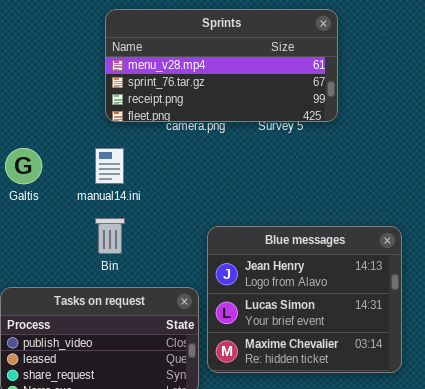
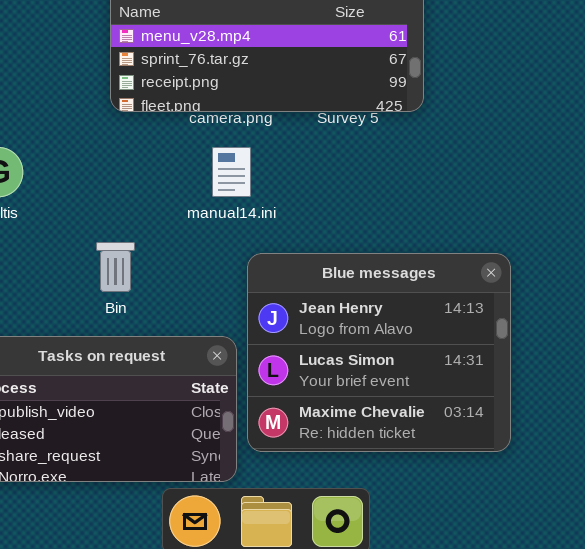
manual14.ini: [95,148,124,184] -> [212,147,251,197], moved

